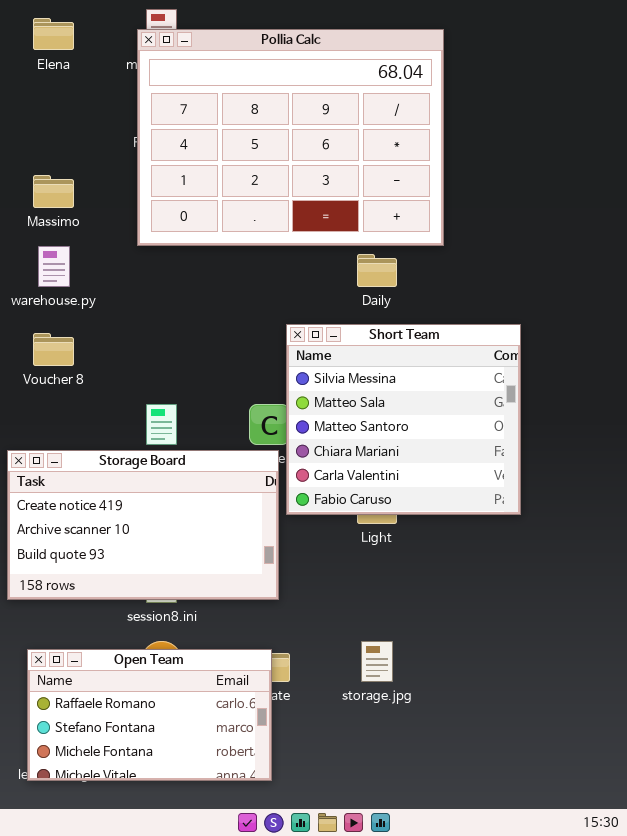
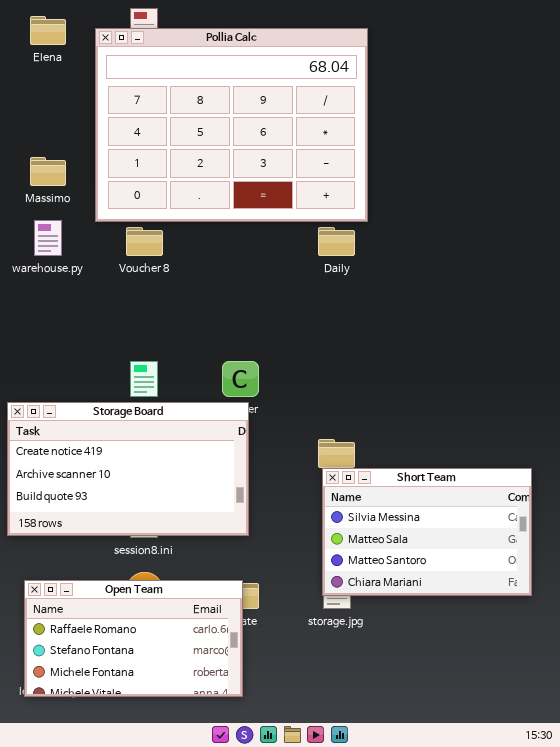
Pollia Calc: [137,29,444,246] -> [95,28,368,222], moved
Short Team: [286,324,521,515] -> [322,468,532,596], moved, resized
Voucher 8: [33,333,74,366] -> [126,227,163,256], moved

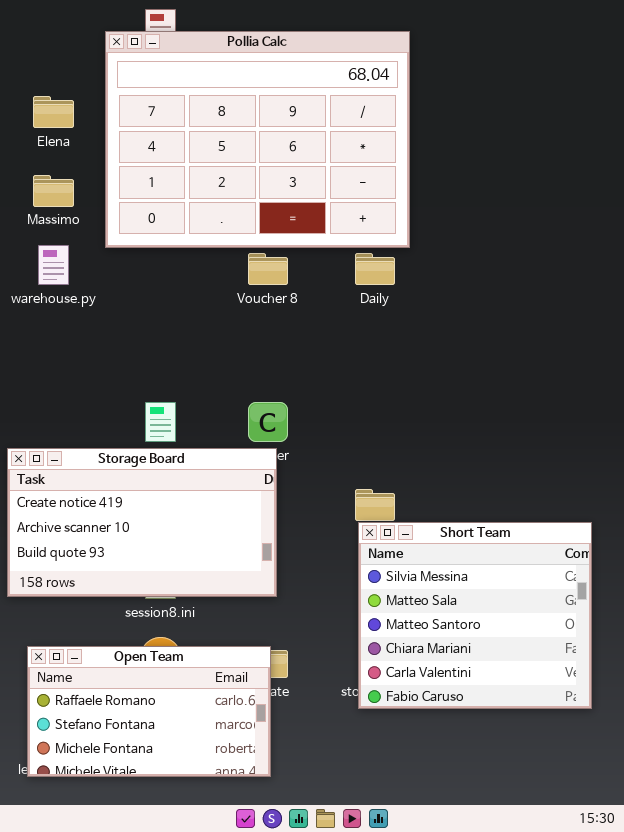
Elena: [30,16,66,45] -> [33,96,74,128], moved
Voucher 8: [126,227,163,256] -> [248,253,288,285], moved
Short Team: [322,468,532,596] -> [358,522,592,709], resized

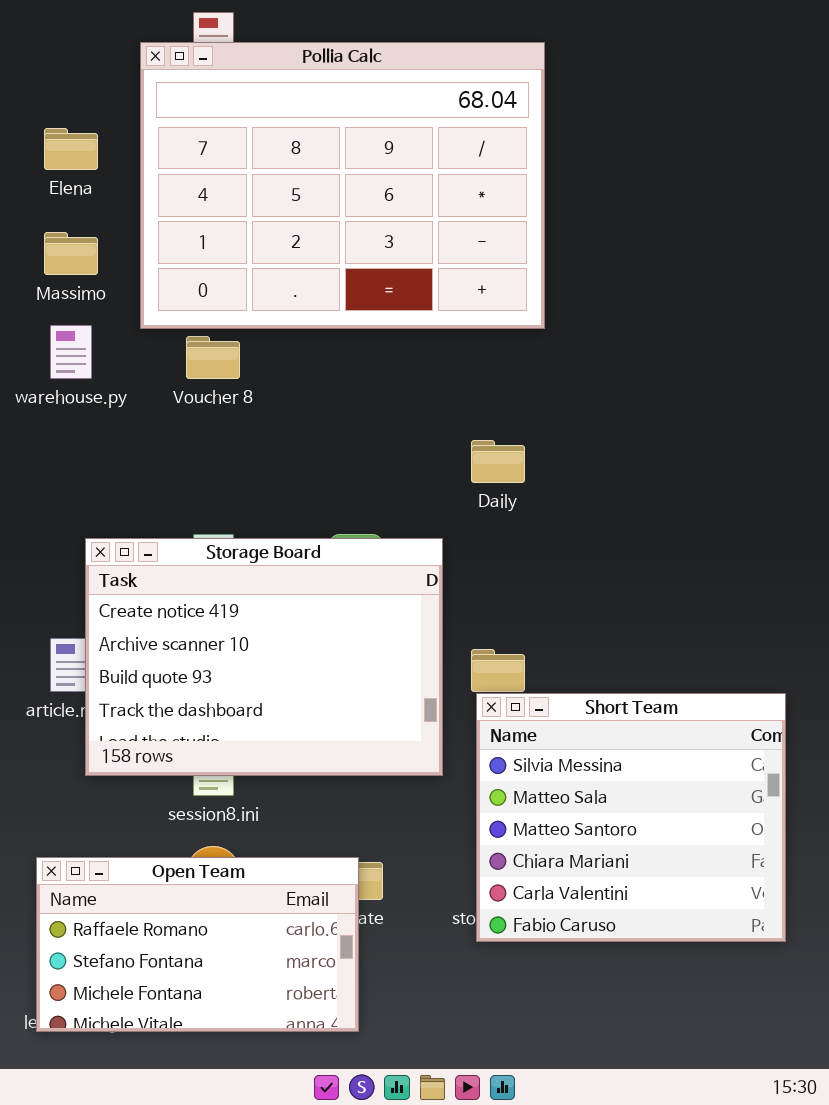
Voucher 8: [248,253,288,285] -> [186,336,240,379], moved
Daily: [355,253,395,285] -> [471,440,525,483], moved
Storage Board: [7,448,277,597] -> [85,538,443,776], moved, resized

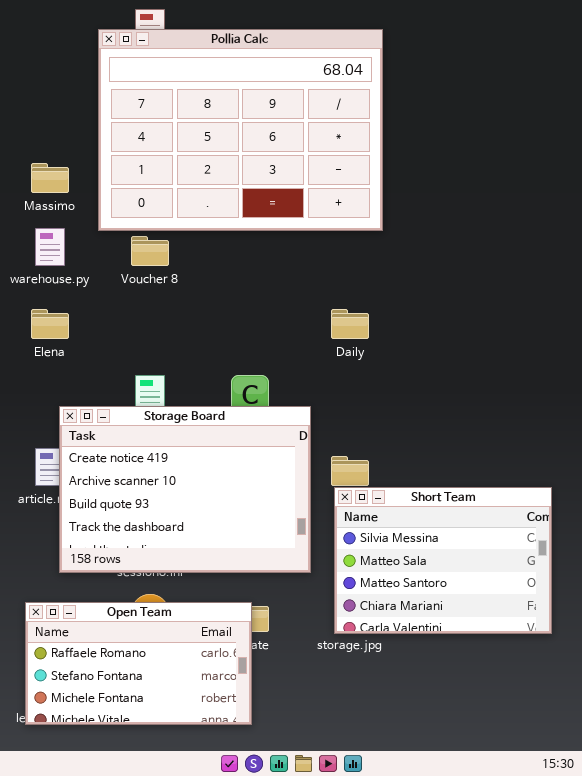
Elena: [44,128,98,170] -> [31,309,69,339], moved
Storage Board: [85,538,443,776] -> [59,406,311,573], moved
Short Team: [476,693,786,942] -> [334,487,552,634], resized

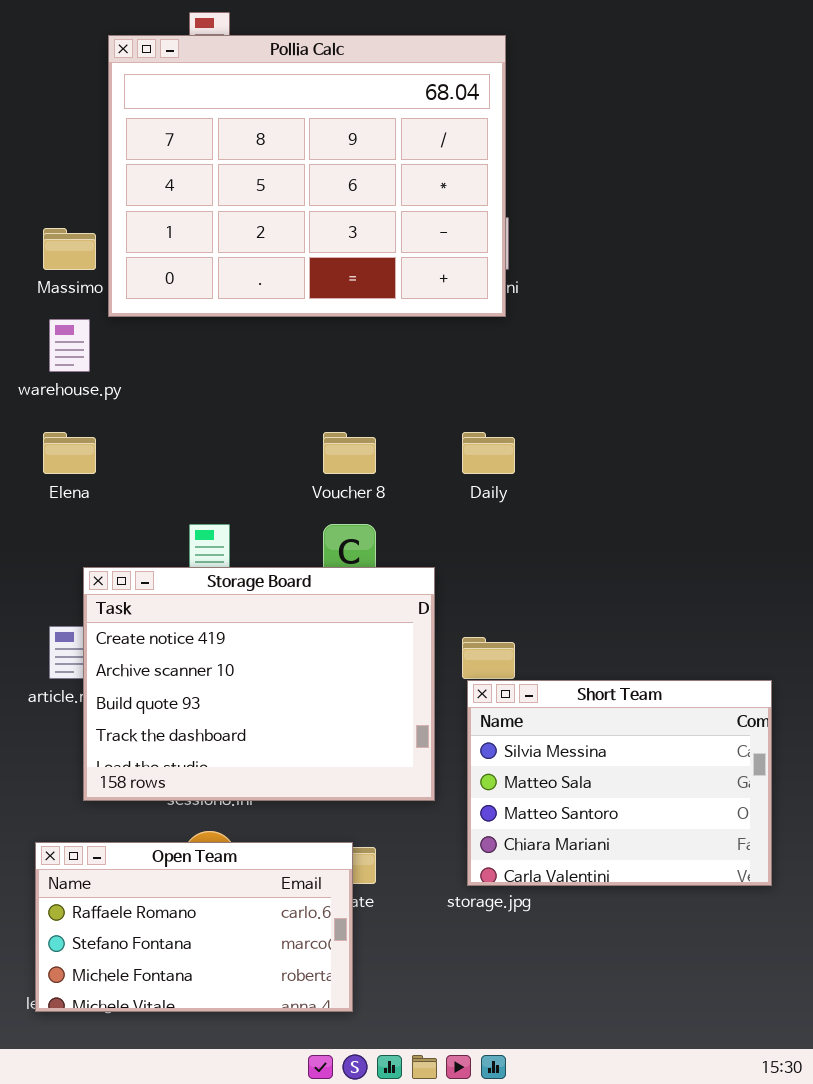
Pollia Calc: [98,29,383,231] -> [108,35,506,317], moved
Voucher 8: [131,236,169,266] -> [323,432,376,474], moved

